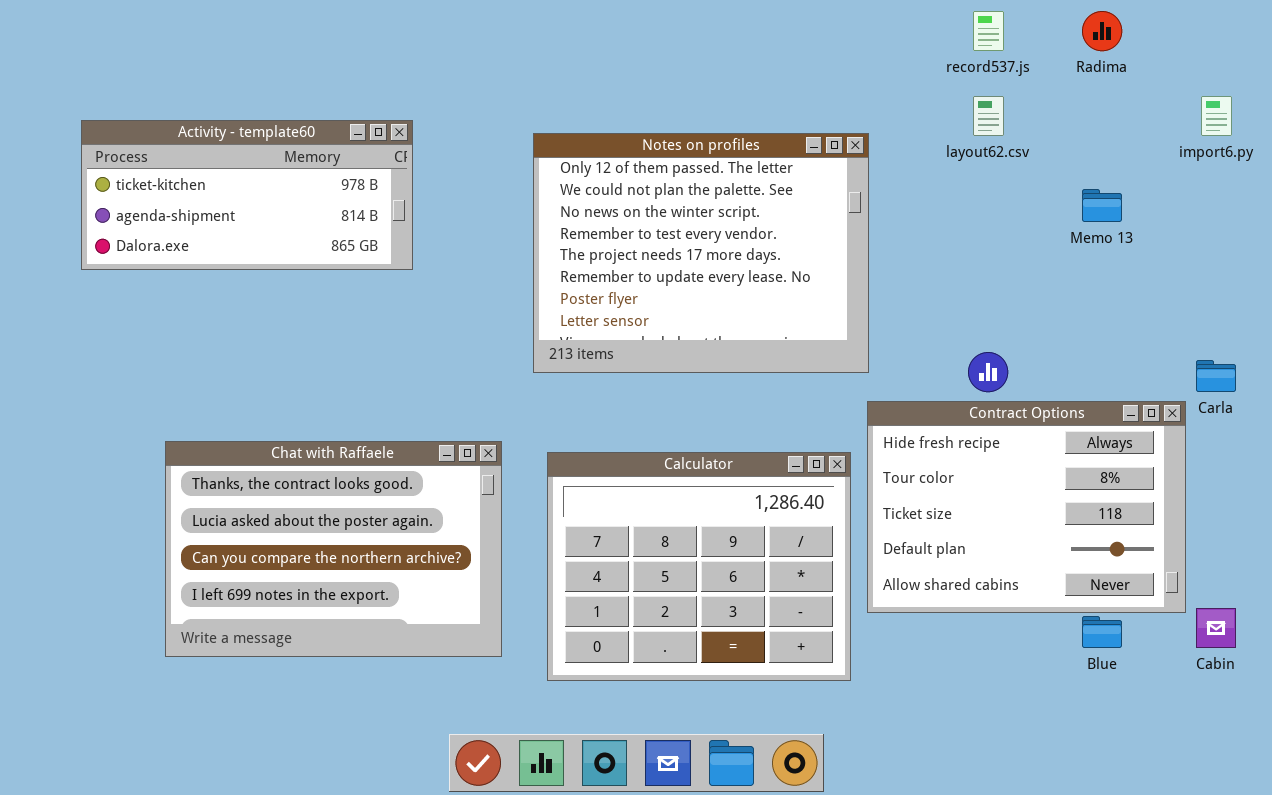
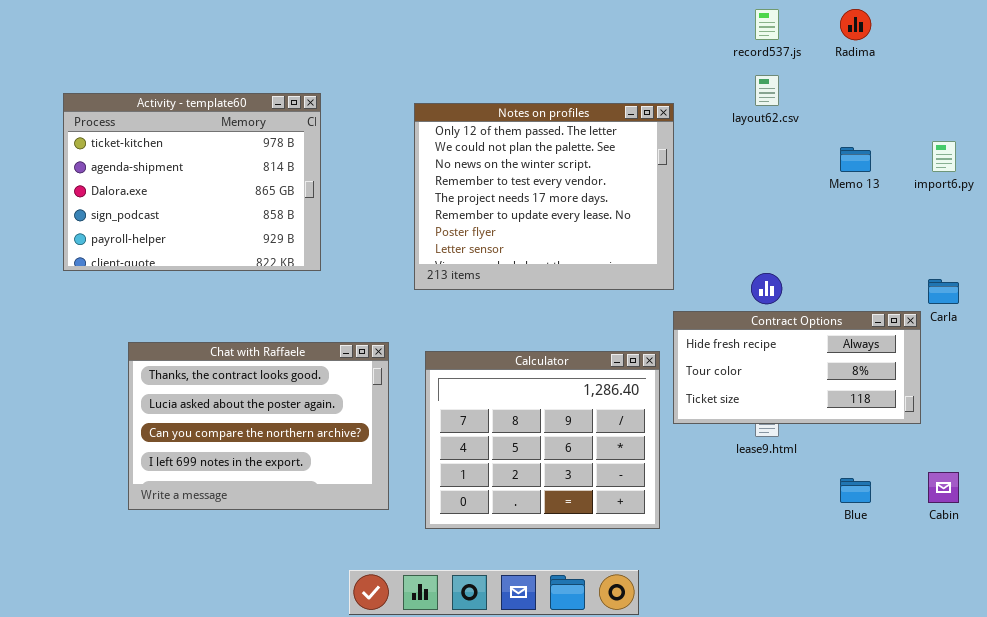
import6.py: [1201,96,1232,136] -> [932,141,956,172], moved
Activity - template60: [81,120,413,270] -> [63,93,321,271], resized
Contract Options: [867,401,1186,613] -> [673,311,921,424], resized

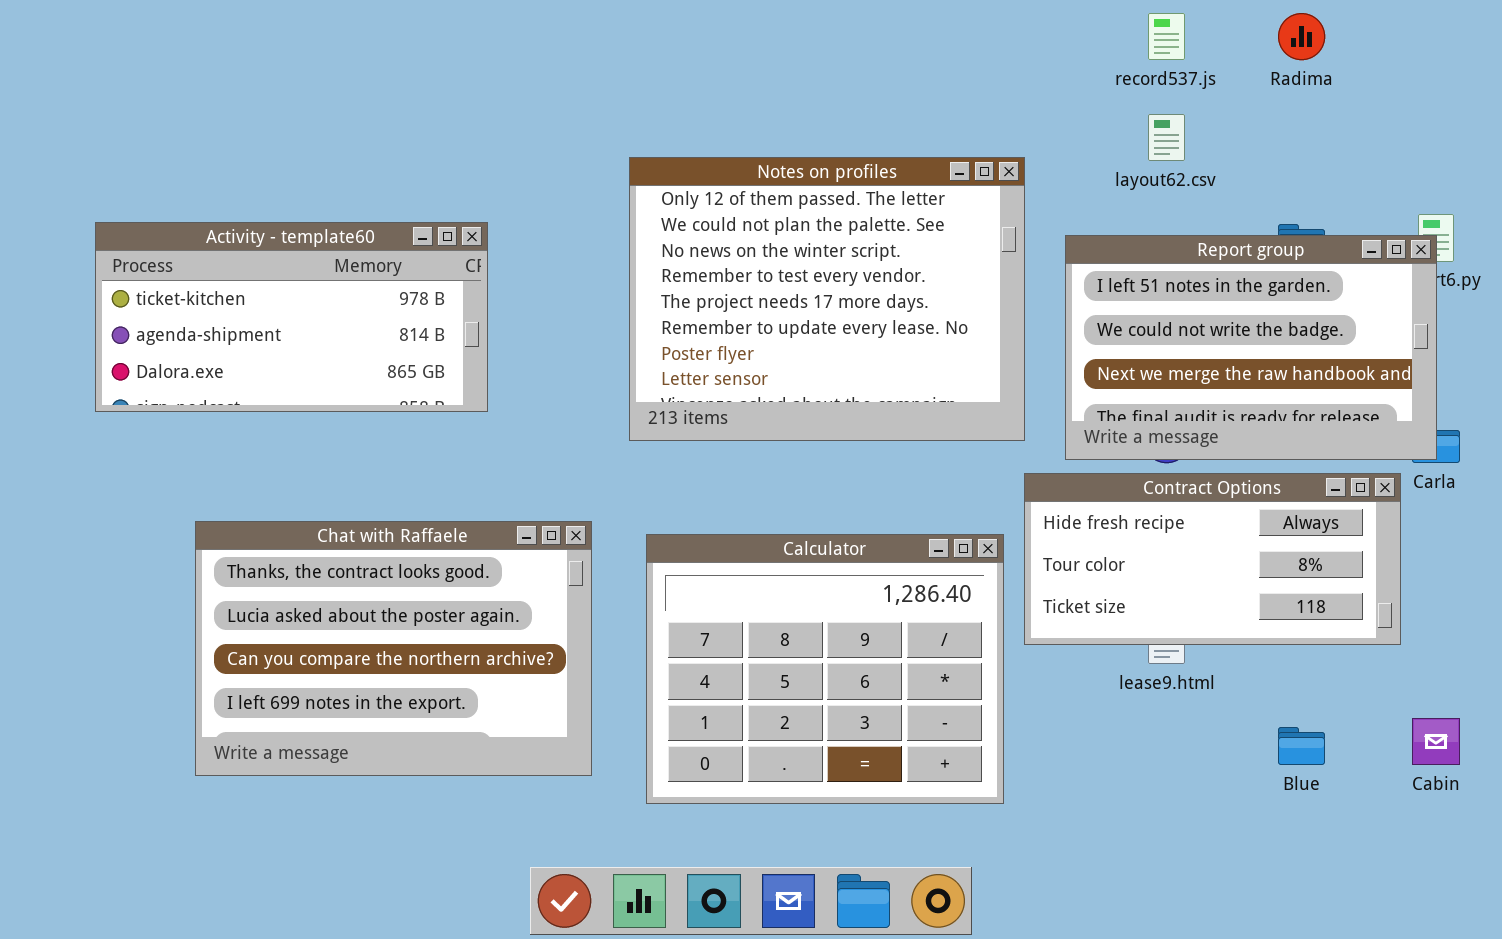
Activity - template60: [63,93,321,271] -> [95,222,488,412], resized
Report group: none -> [1065,235,1437,460], opened

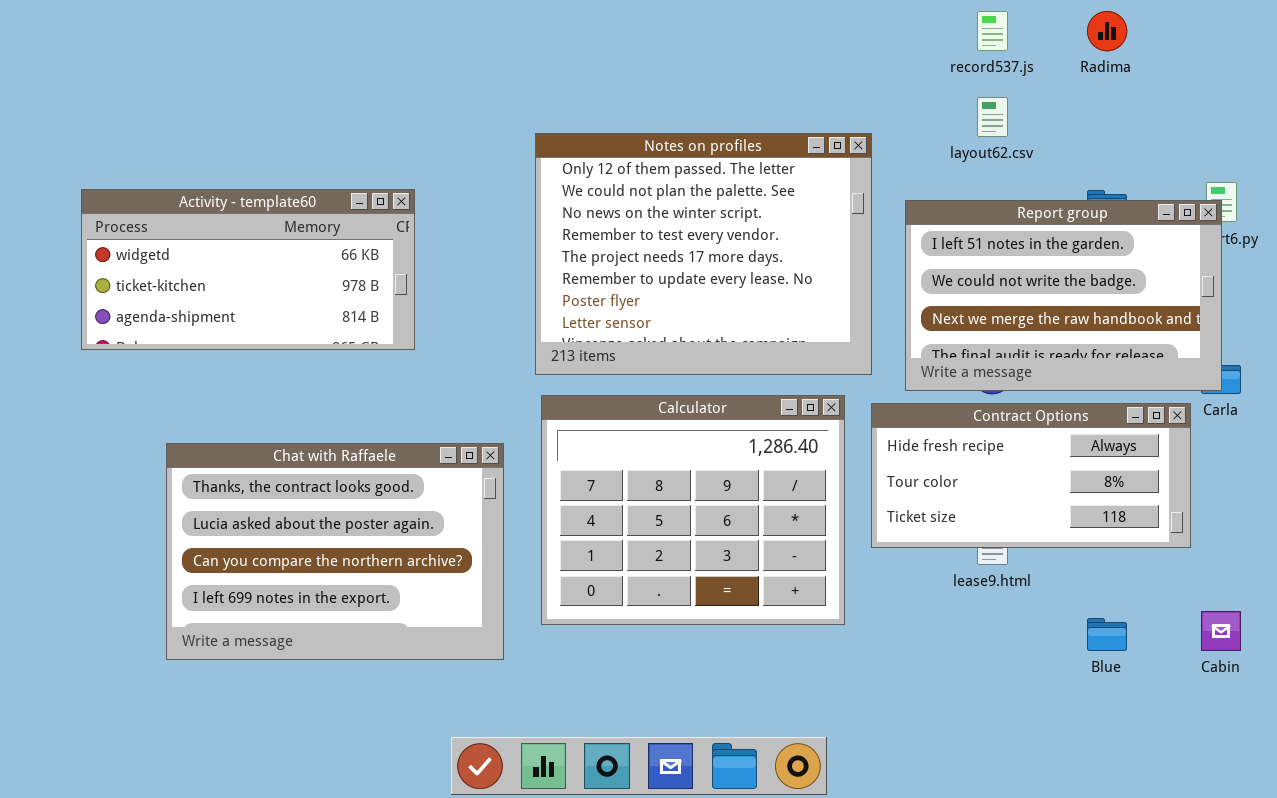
Activity - template60: [95,222,488,412] -> [81,189,415,350], scrolled up 1 row
Calculator: [646,534,1004,804] -> [541,395,845,625], moved

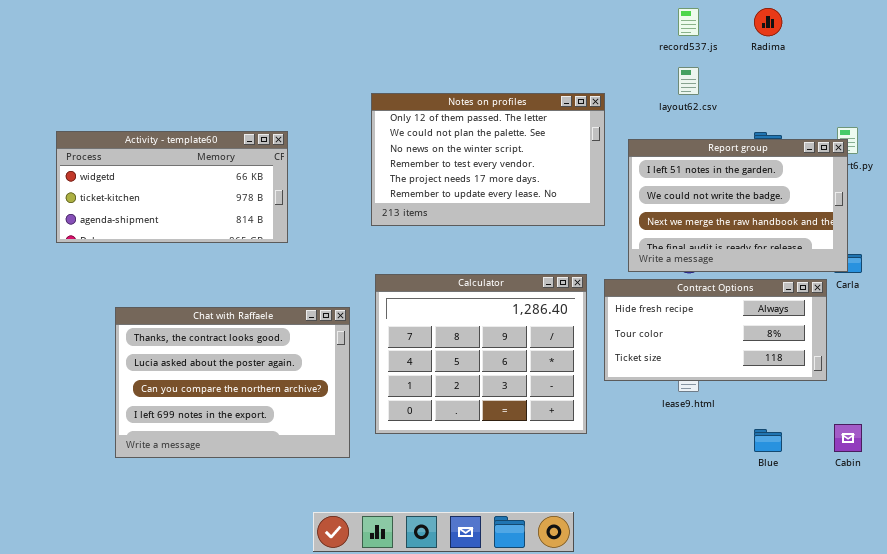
Notes on profiles: [535,133,872,375] -> [371,93,605,226], resized

